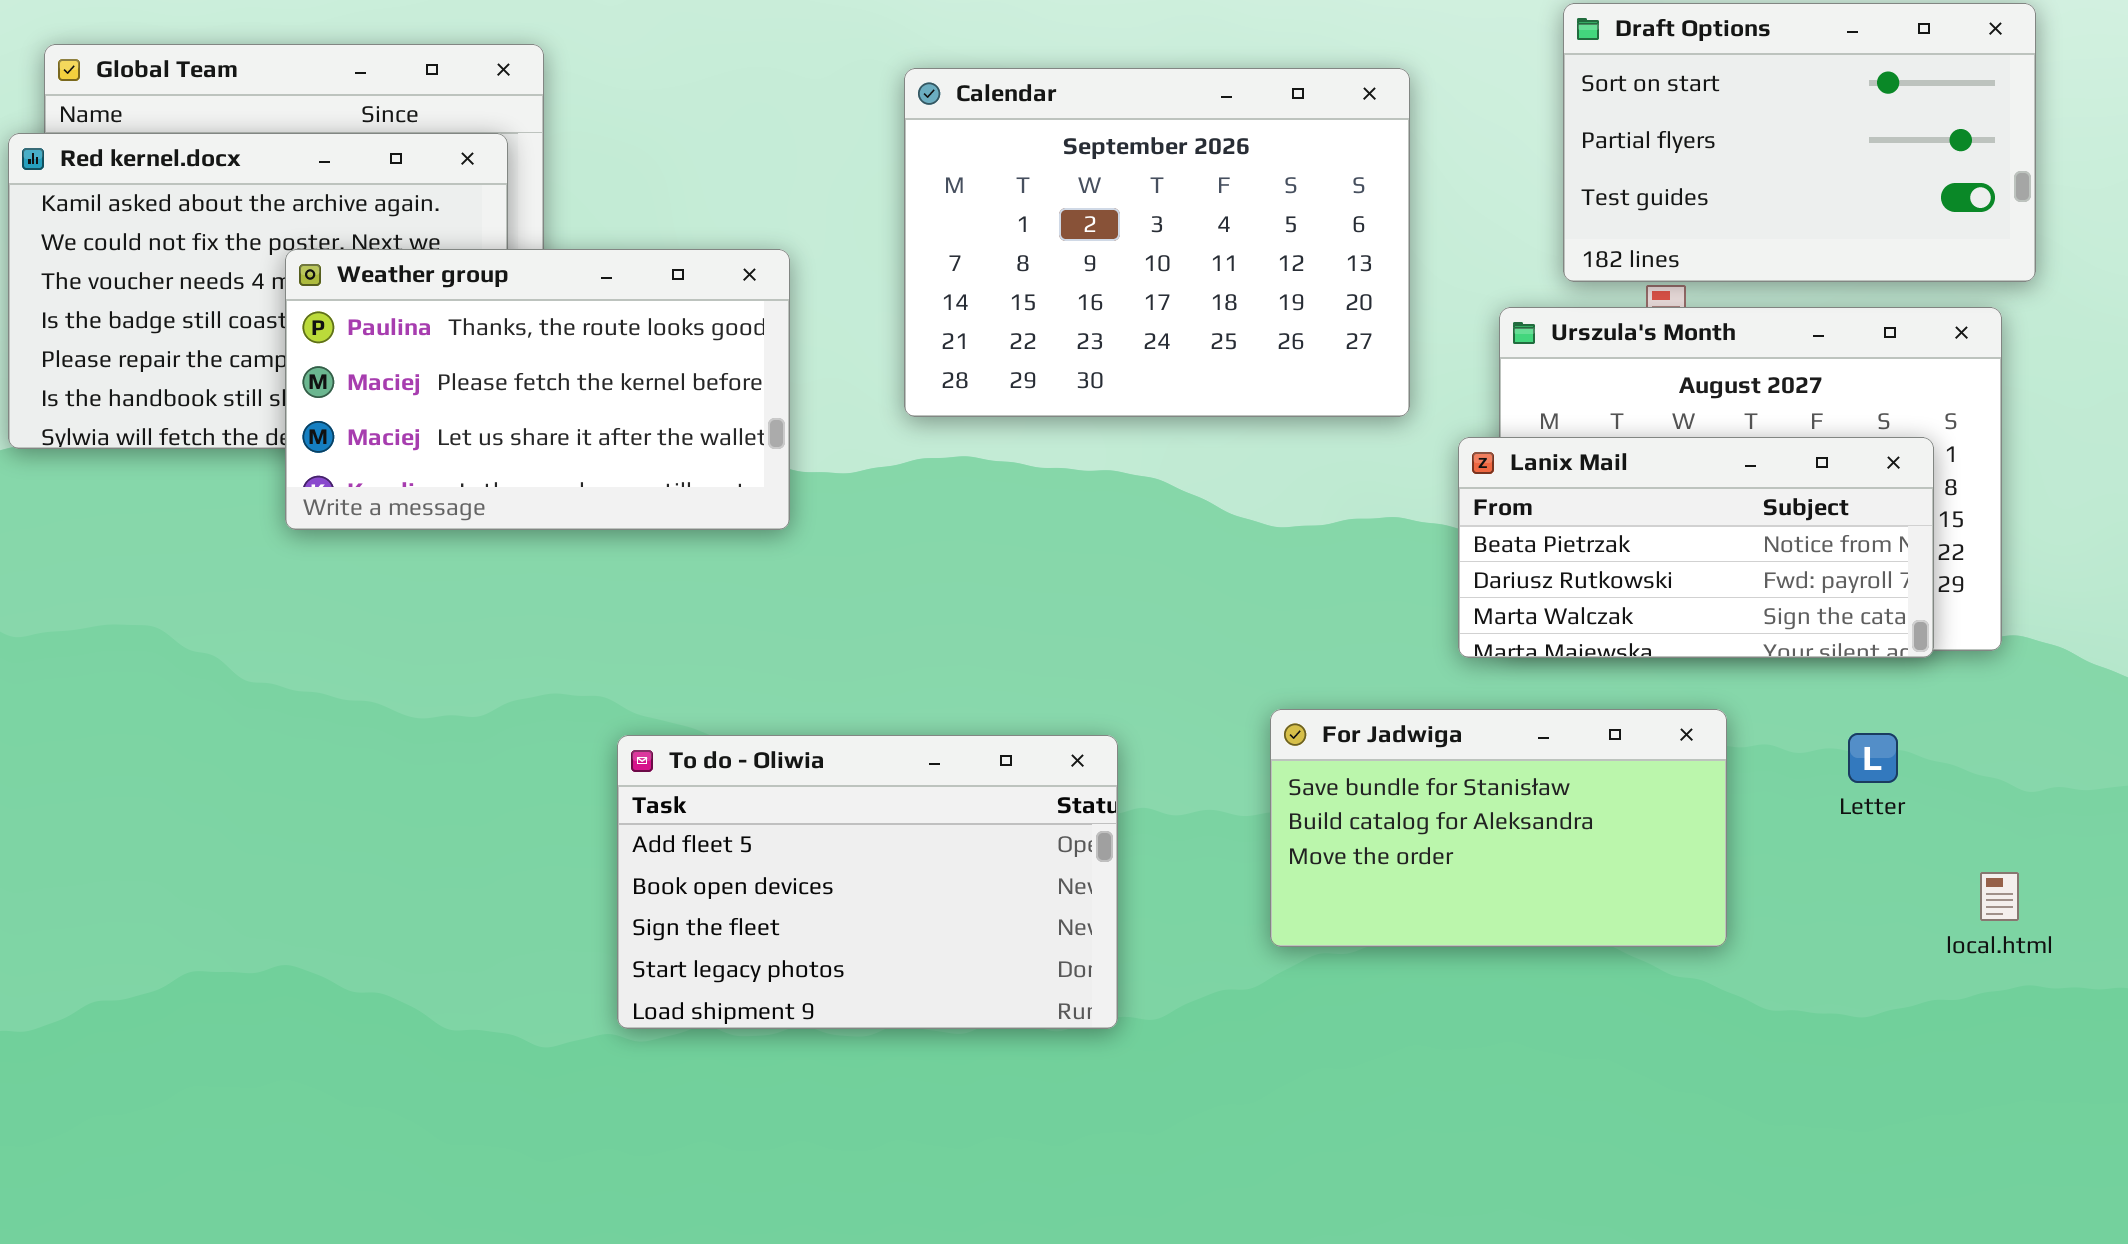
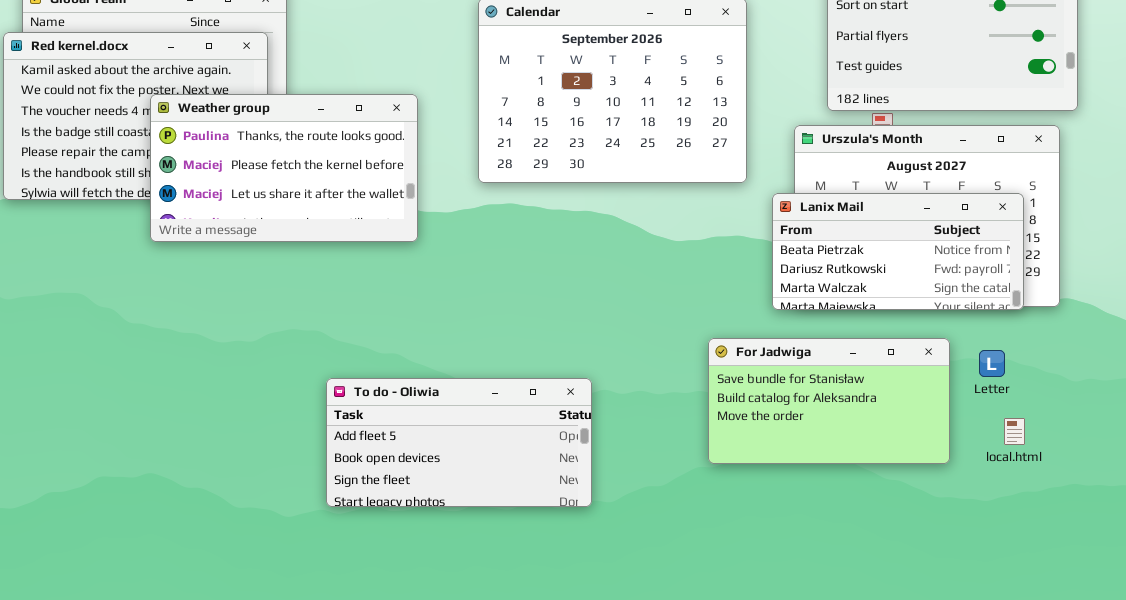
For Jadwiga: [1270,709,1727,947] -> [708,338,950,464], moved
To do - Oliwia: [617,735,1118,1029] -> [326,378,592,507], resized
local.html: [1980,872,2019,921] -> [1004,418,1025,445], moved

